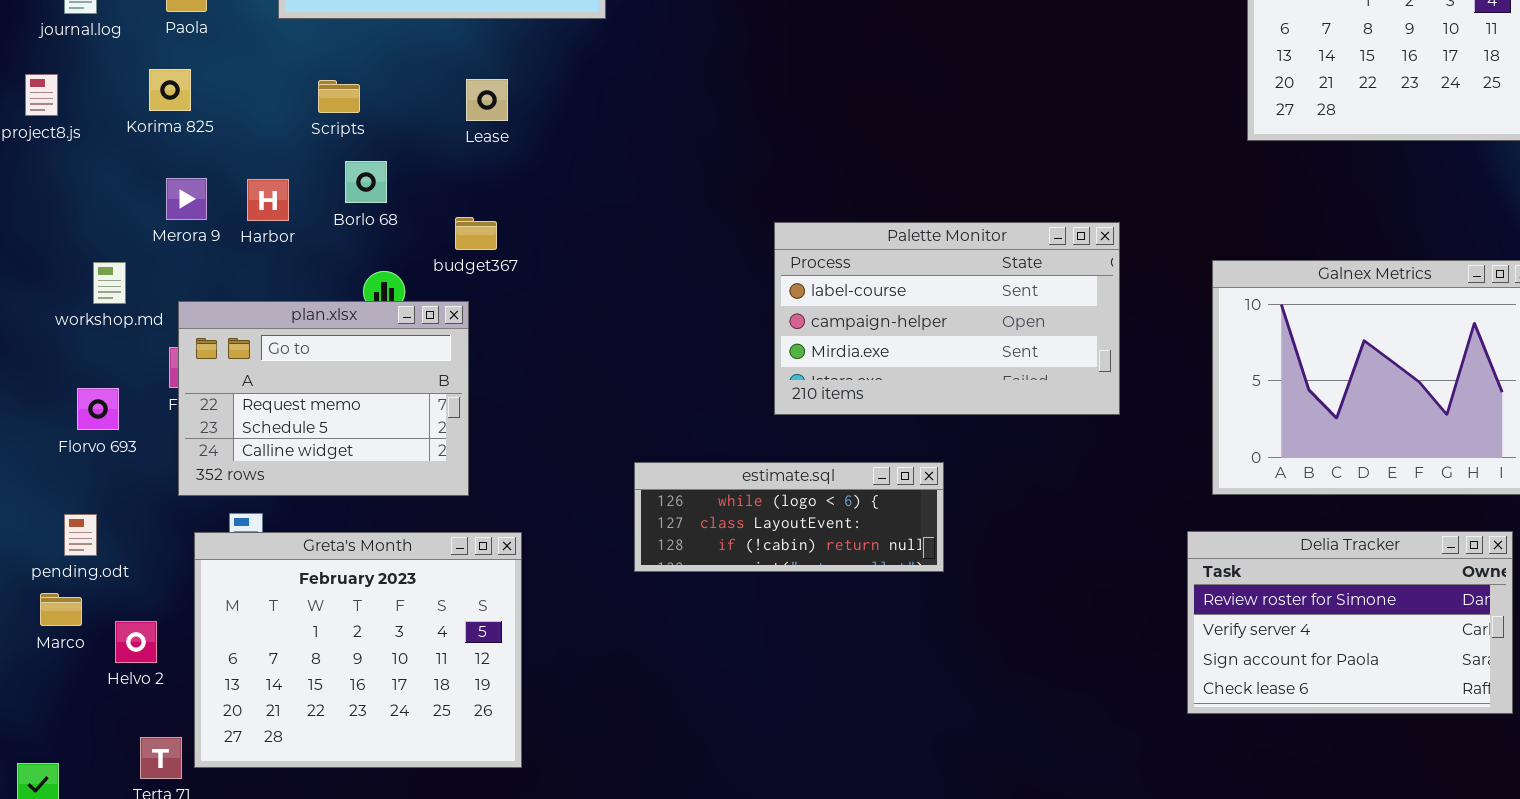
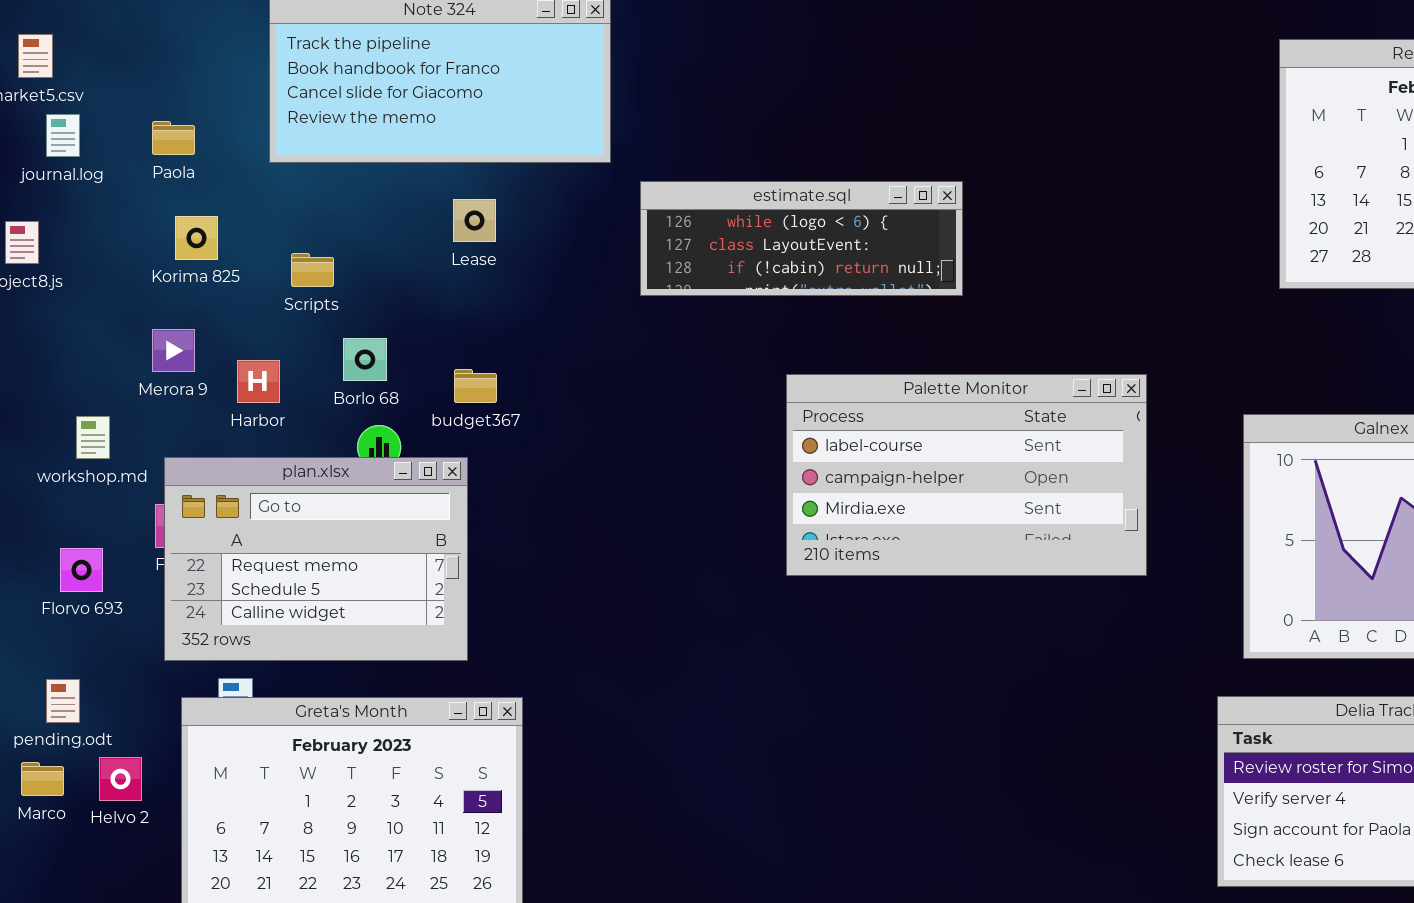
Korima 825: [149,69,191,111] -> [175,216,218,260], moved
Lease: [466,79,508,121] -> [453,199,496,242], moved
Scripts: [318,80,360,113] -> [291,253,334,287], moved
Borlo 68: [345,161,387,203] -> [343,338,387,381], moved
Harbor: [247,179,289,221] -> [237,360,280,403], moved
estimate.sql: [634,462,944,572] -> [640,181,963,296], moved
Helvo 2: [115,621,157,663] -> [99,757,142,801], moved

